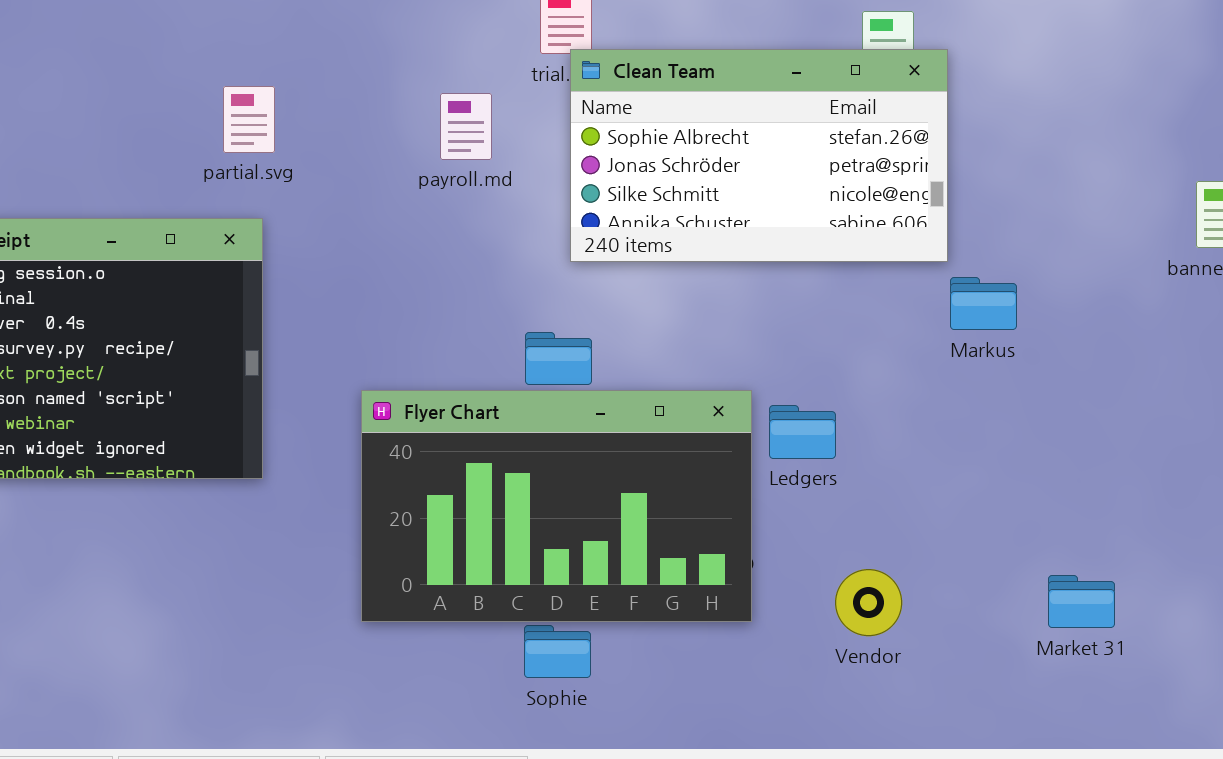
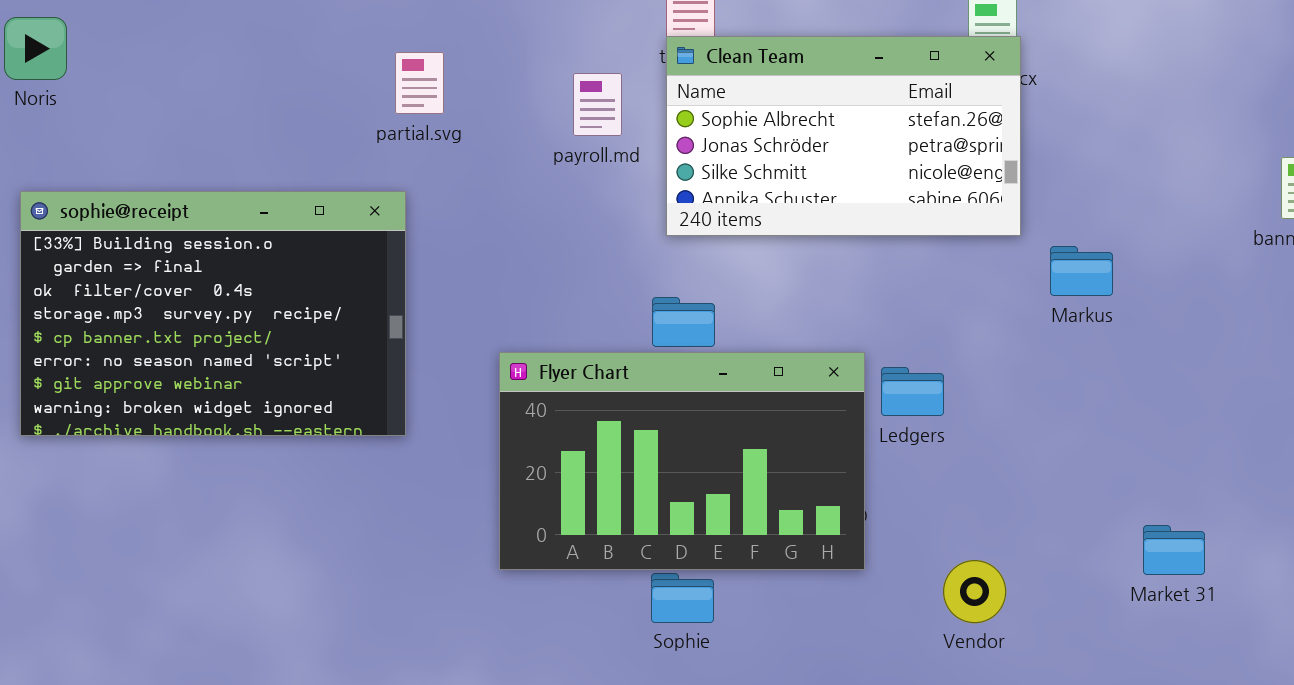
Clean Team: [570,49,948,262] -> [666,36,1021,236], moved
partial.svg: [223,86,275,153] -> [395,52,444,114], moved
Vendor: [835,569,902,636] -> [943,560,1006,623], moved

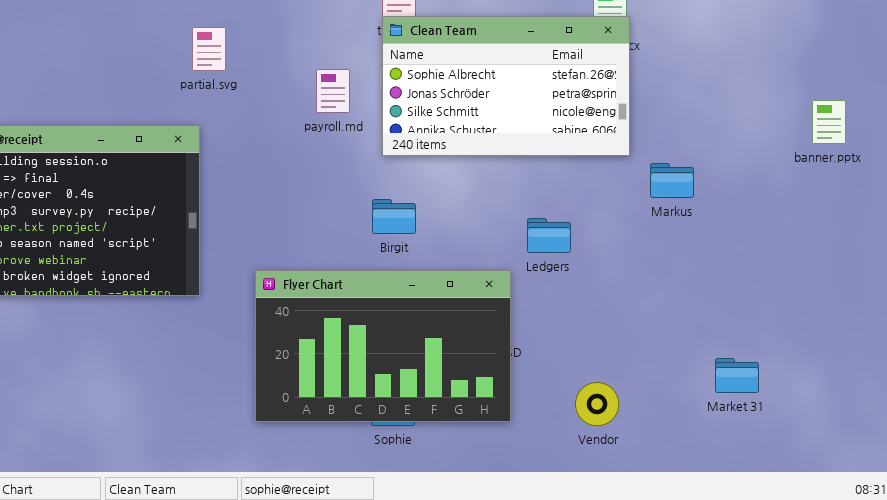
payroll.md: [573,73,622,136] -> [316,69,350,113], moved
Flyer Chart: [499,352,865,570] -> [255,270,511,422], moved
Ledgers: [881,367,944,416] -> [527,218,571,253], moved

